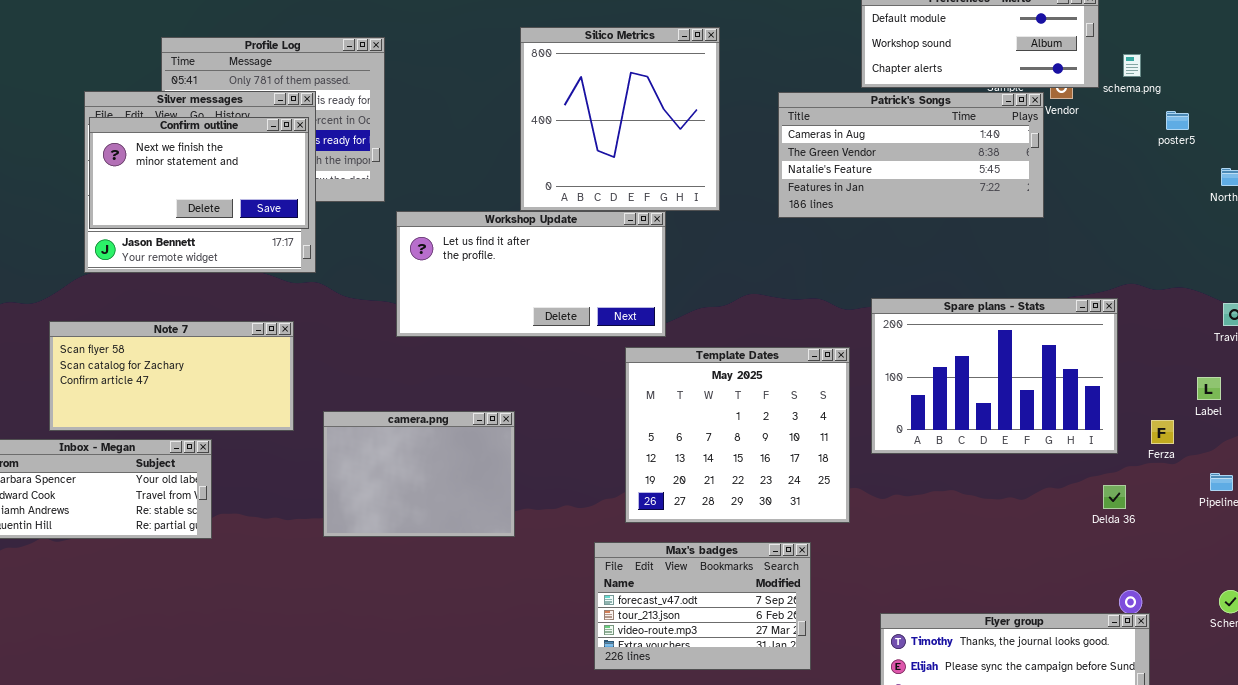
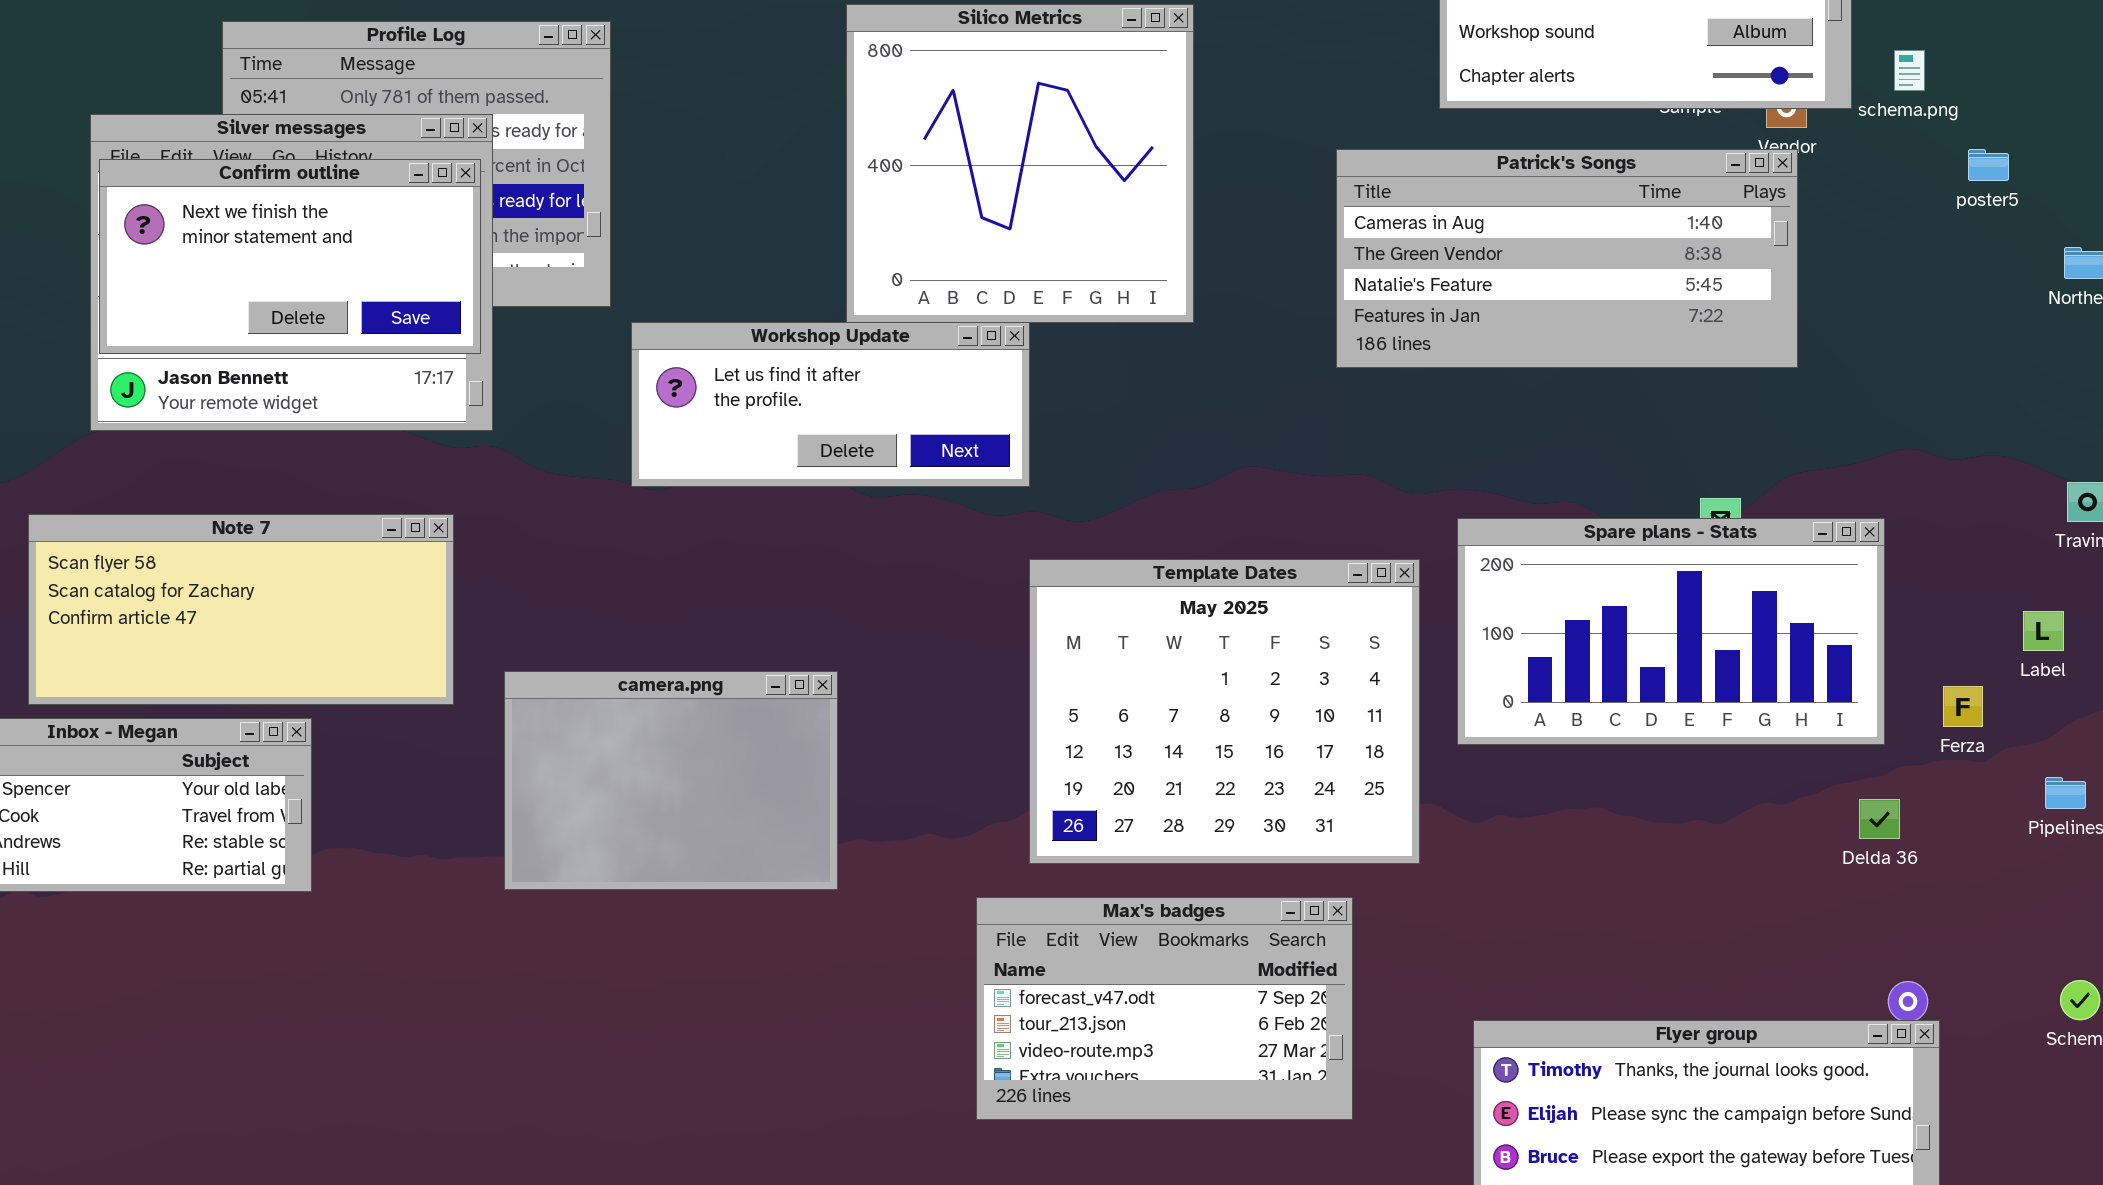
Patrick's Songs: [778,92,1044,218] -> [1336,149,1798,368], moved
Workshop Update: [396,211,666,337] -> [631,322,1030,487], resized
Spare plans - Stats: [871,298,1118,454] -> [1457,518,1885,745], resized

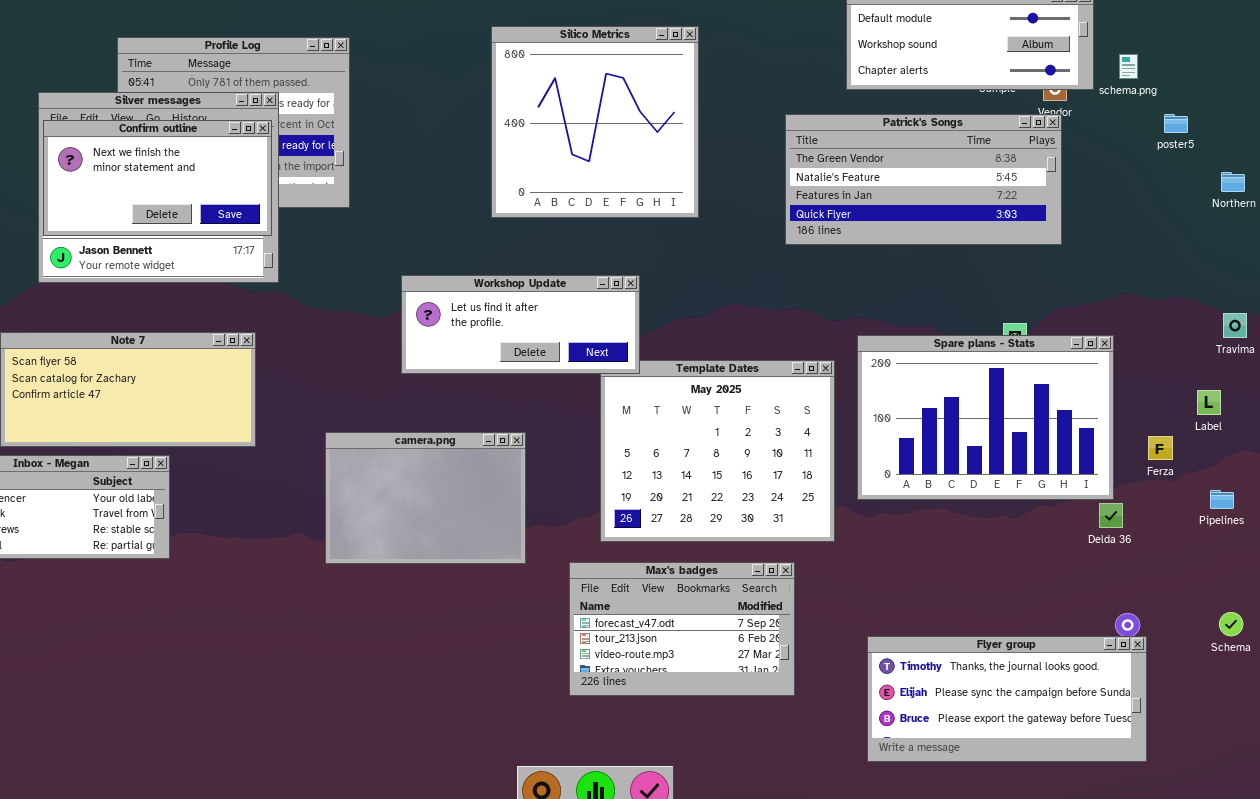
Patrick's Songs: [1336,149,1798,368] -> [785,114,1062,245], scrolled down 1 row
Workshop Update: [631,322,1030,487] -> [401,275,640,374], moved
Spare plans - Stats: [1457,518,1885,745] -> [857,335,1114,500], resized
camera.png: [504,671,838,890] -> [325,432,526,564], moved

